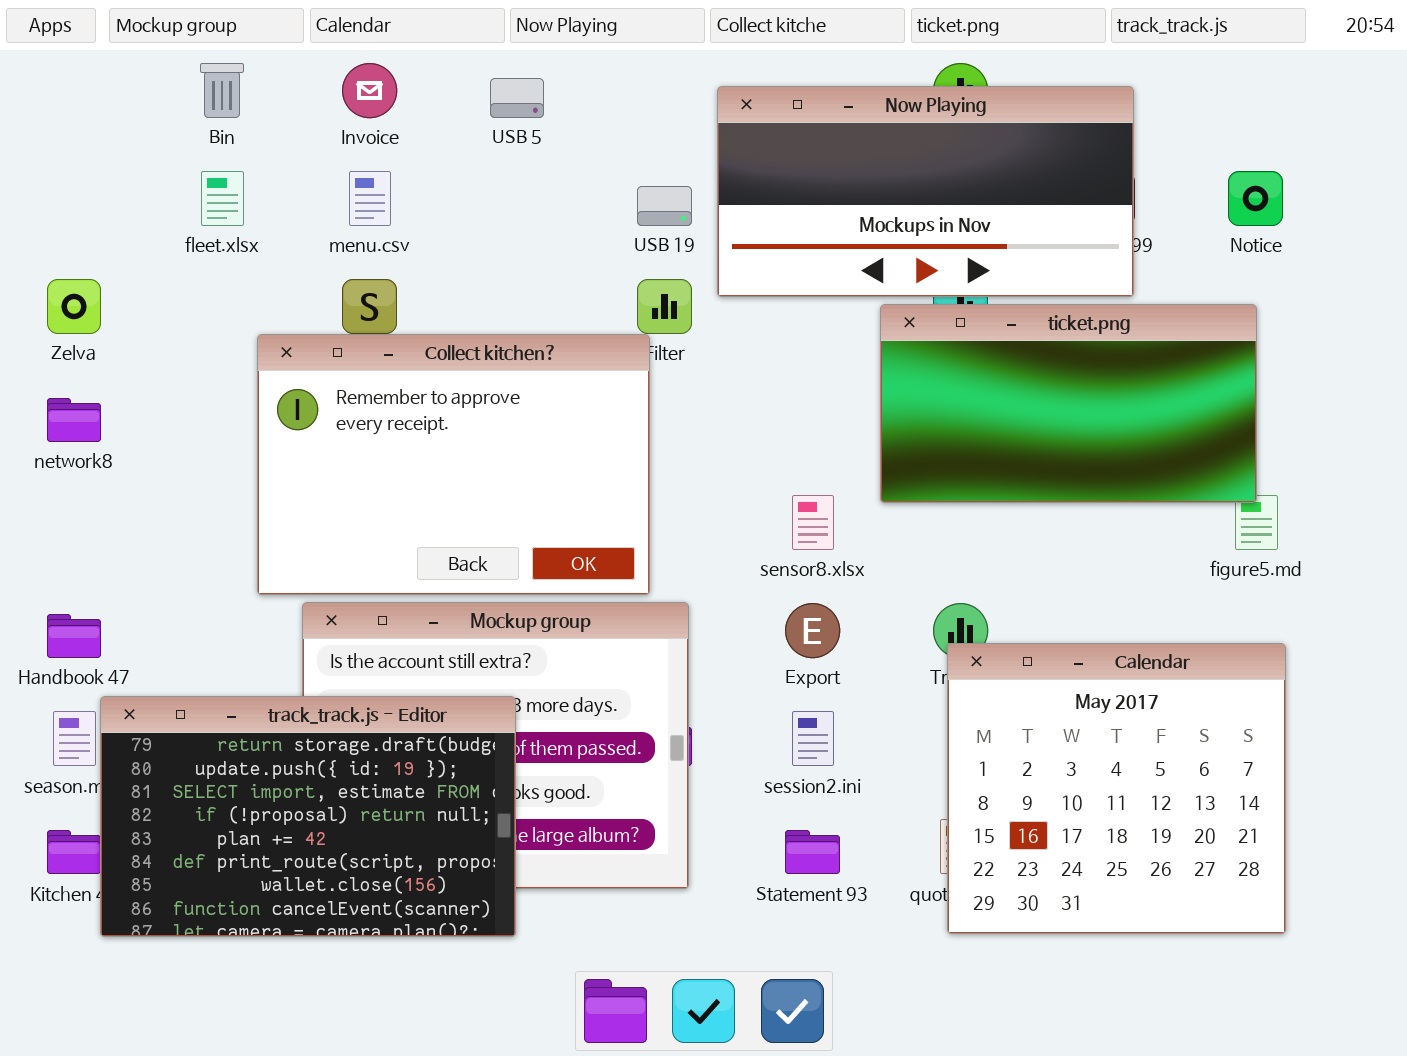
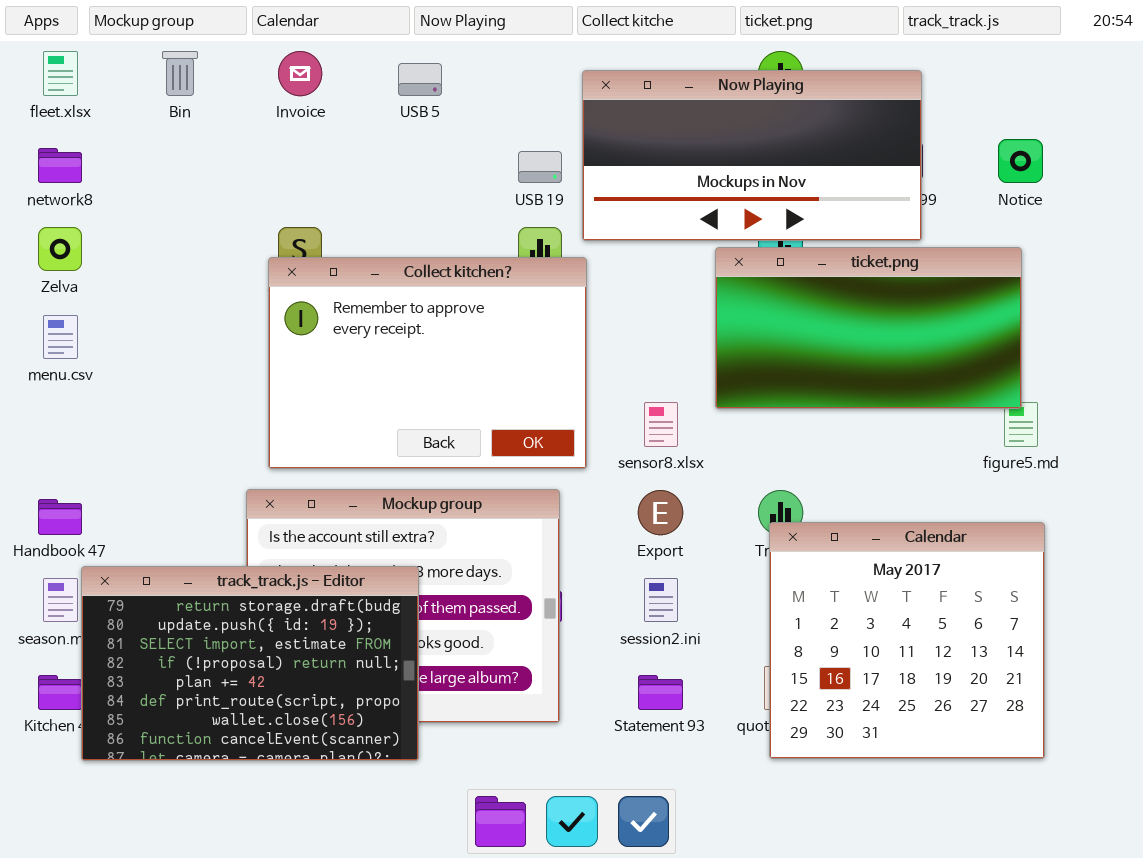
fleet.xlsx: [201,171,244,226] -> [43,51,78,96], moved
menu.csv: [349,171,391,226] -> [43,315,78,359], moved
Collect kitchen?: [257,334,650,595] -> [268,257,587,469], moved
network8: [47,398,101,442] -> [38,148,82,183], moved

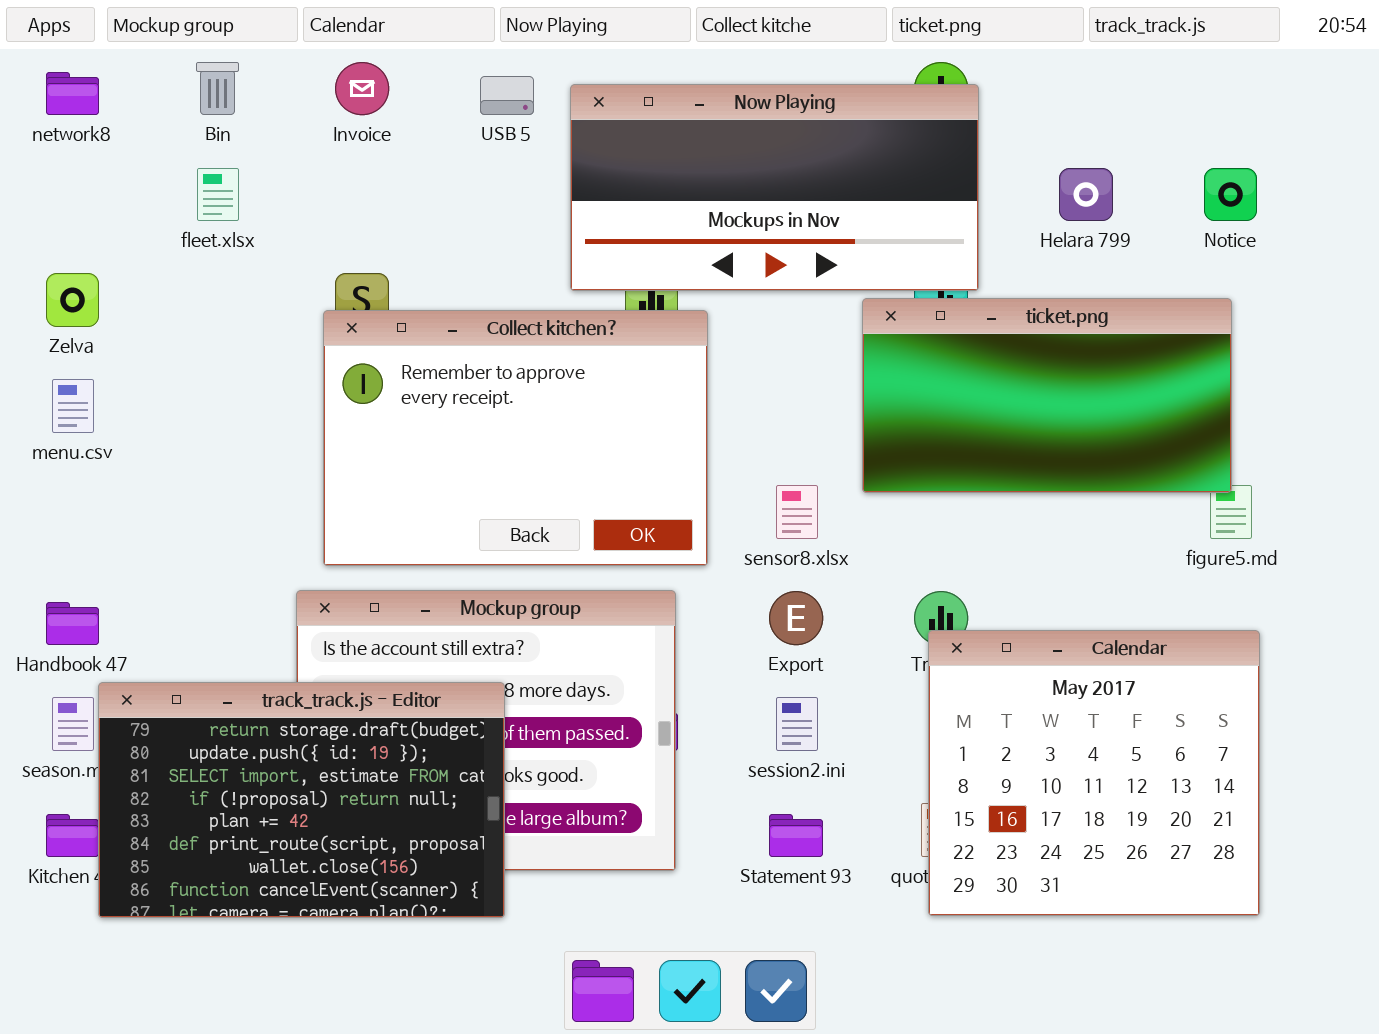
fleet.xlsx: [43,51,78,96] -> [197,168,239,221], moved
Now Playing: [582,70,922,241] -> [570,84,979,291], moved
network8: [38,148,82,183] -> [46,72,99,115], moved

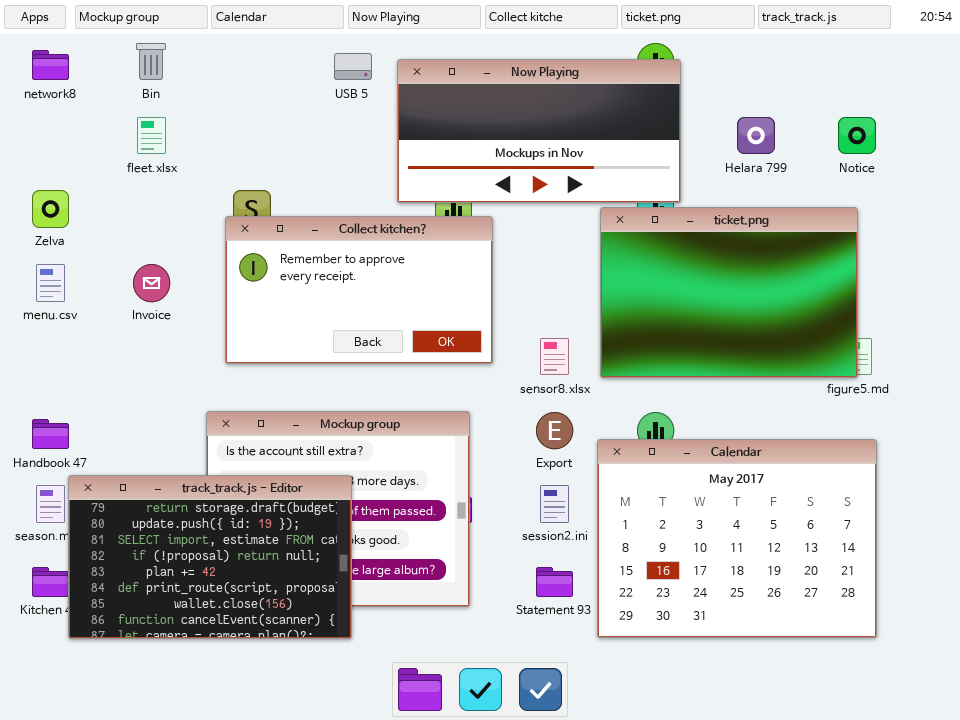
Invoice: [335,62,389,115] -> [133,264,170,302], moved
ticket.png: [862,298,1232,493] -> [600,207,858,378], resized
Collect kitchen?: [323,310,708,566] -> [225,216,493,364], resized
Calendar: [928,630,1260,916] -> [597,439,877,638], resized

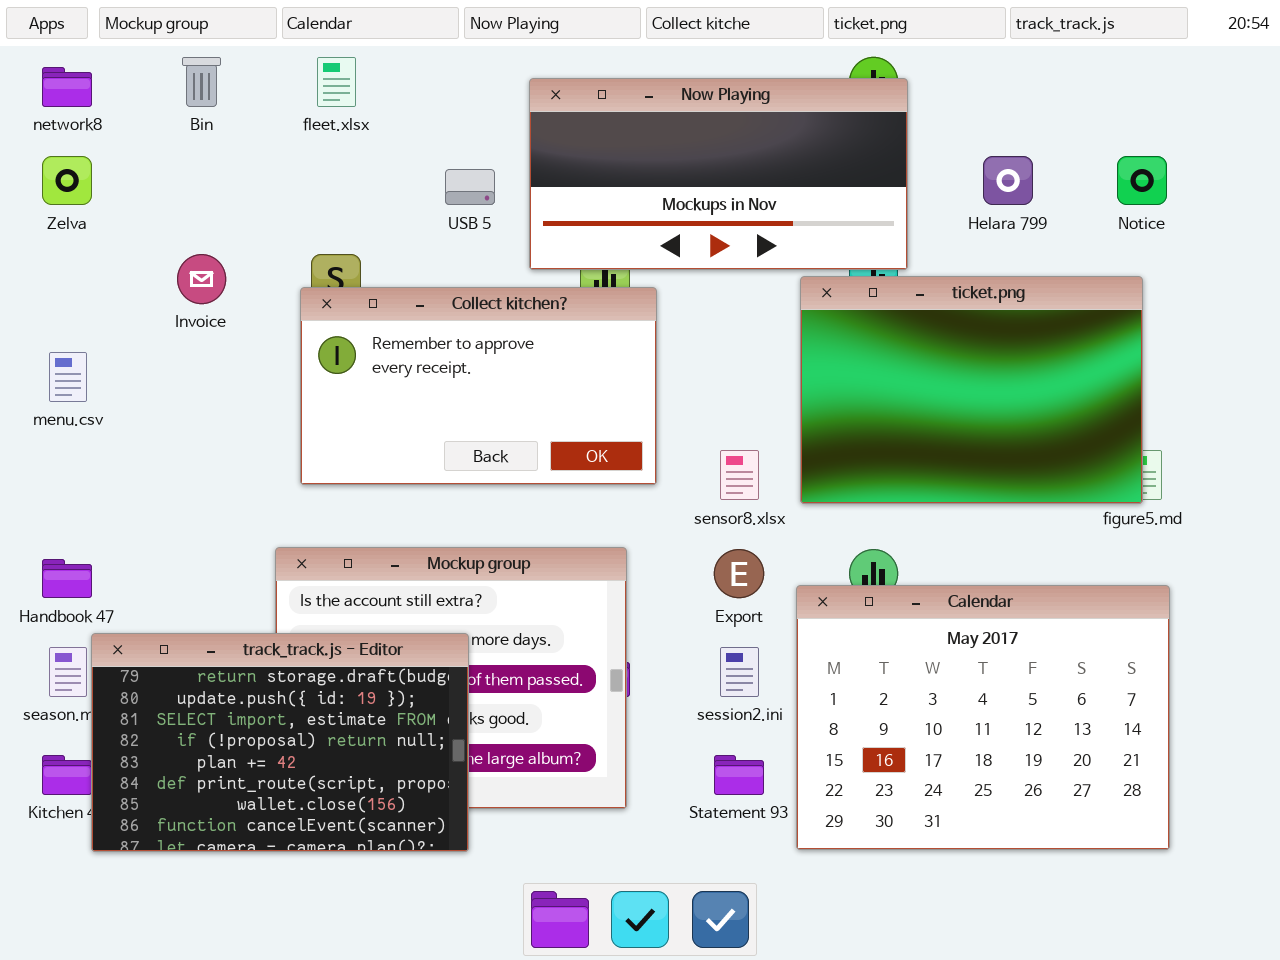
USB 5: [334,53,372,80] -> [445,169,495,205], moved
fleet.xlsx: [137,117,166,154] -> [317,57,356,107], moved
Zelva: [32,190,69,228] -> [42,156,92,205], moved
Invoice: [133,264,170,302] -> [177,254,226,304], moved

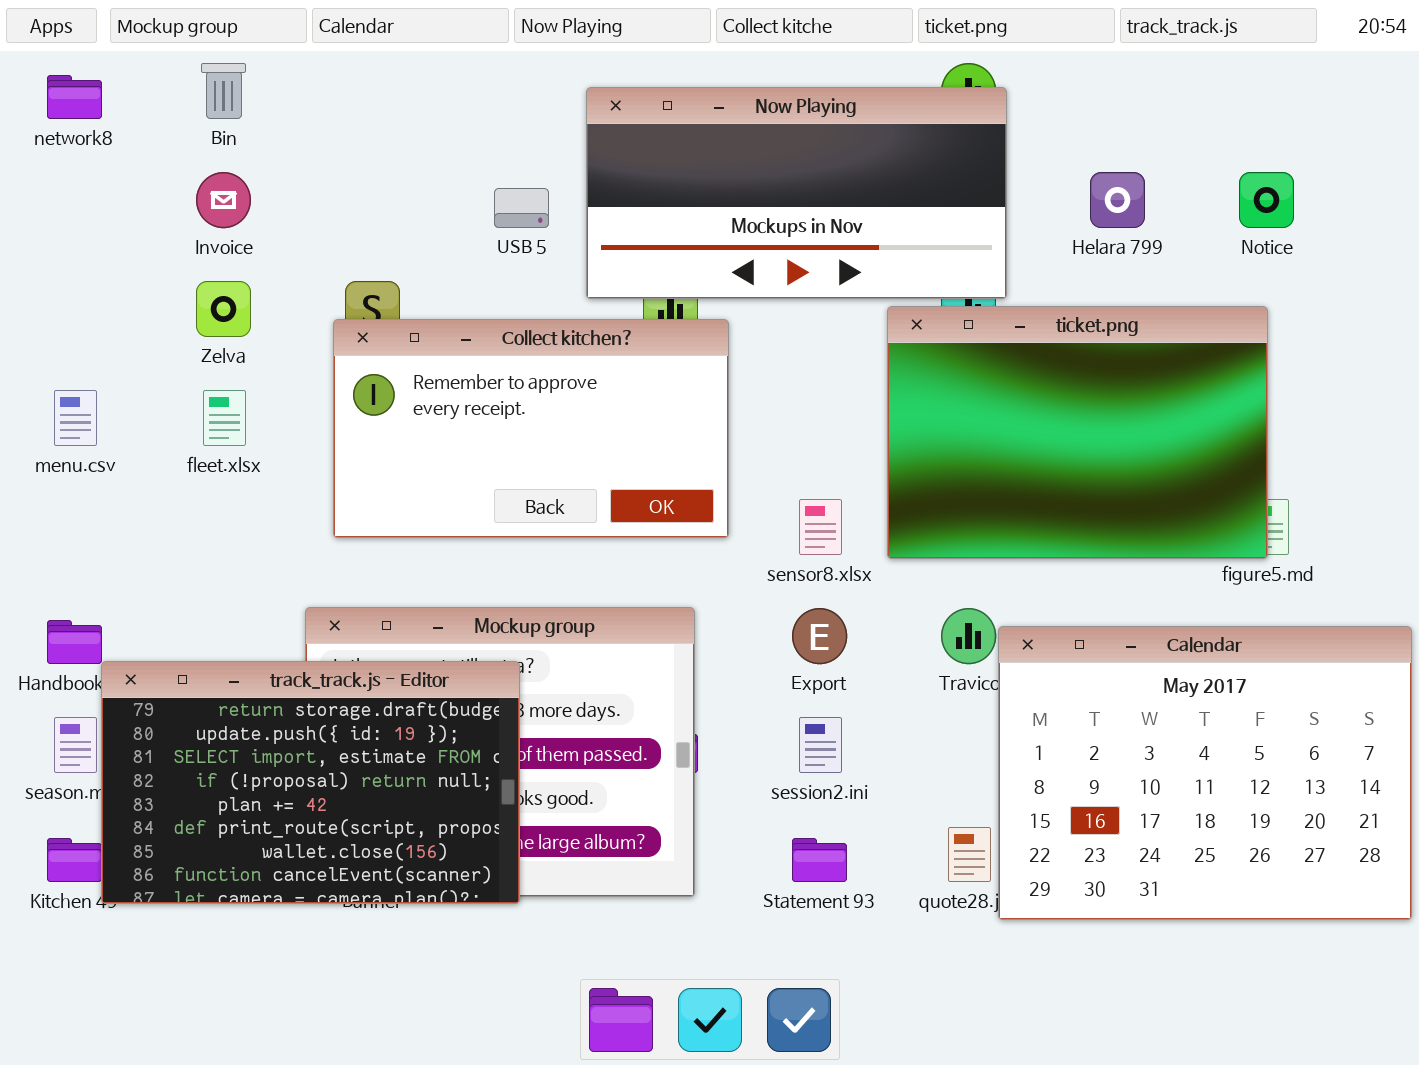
fleet.xlsx: [317,57,356,107] -> [203,390,246,446], moved
Zelva: [42,156,92,205] -> [196,281,251,337], moved
Invoice: [177,254,226,304] -> [196,172,251,228], moved
Calendar: [796,585,1170,850] -> [998,626,1412,920], moved
track_track.js - Editor: [91,633,469,852] -> [101,661,520,904], moved

